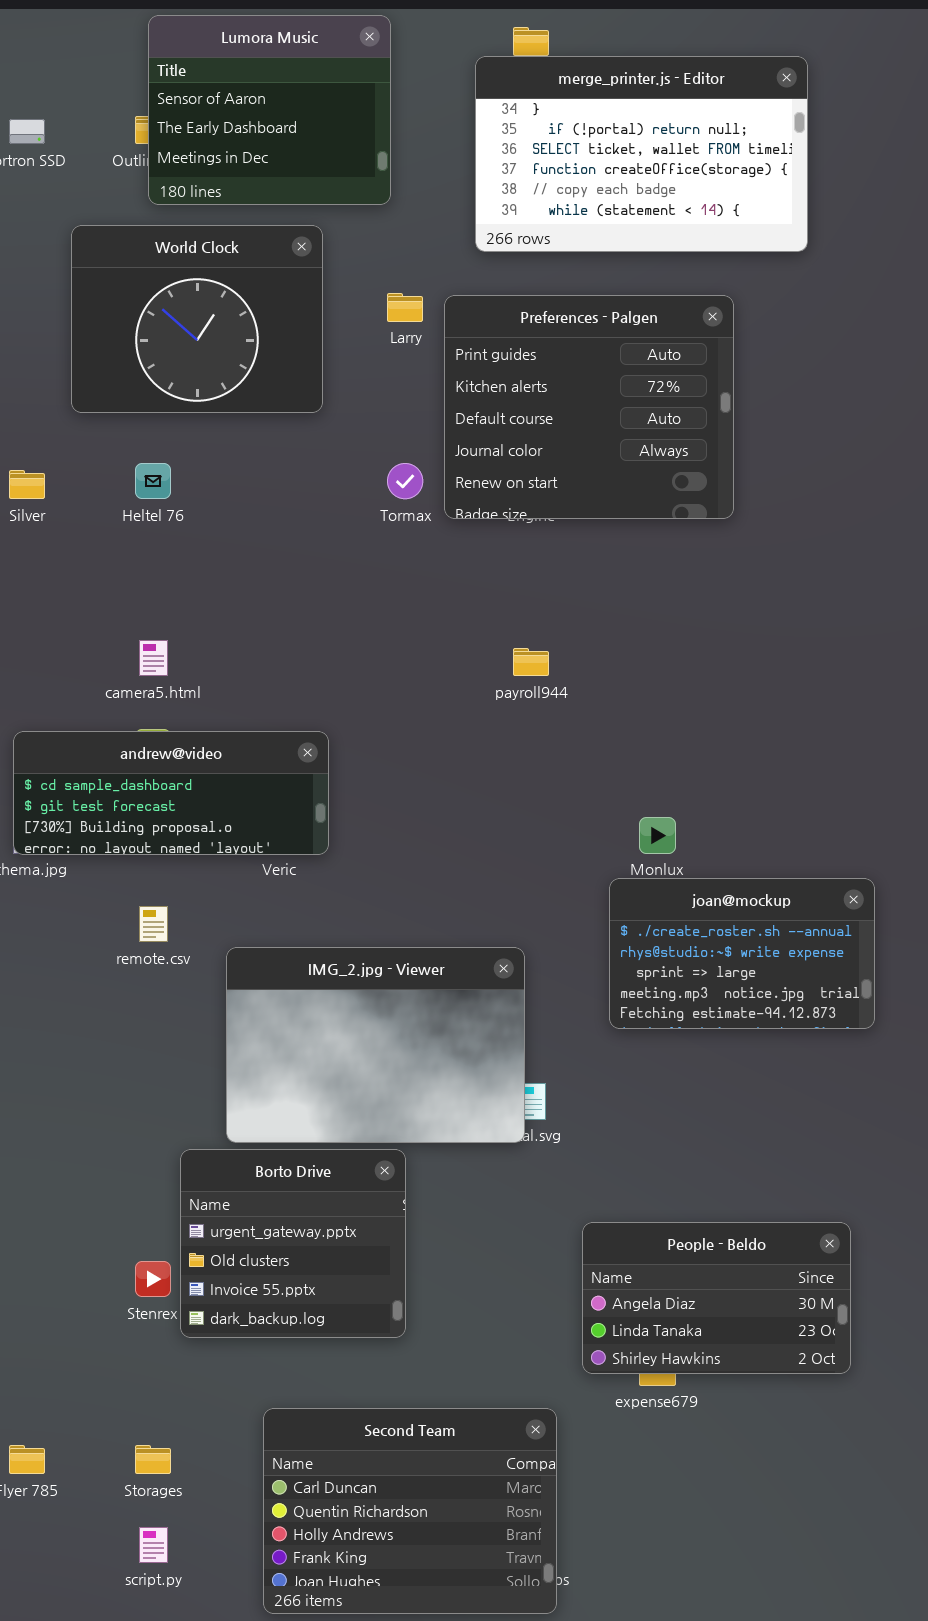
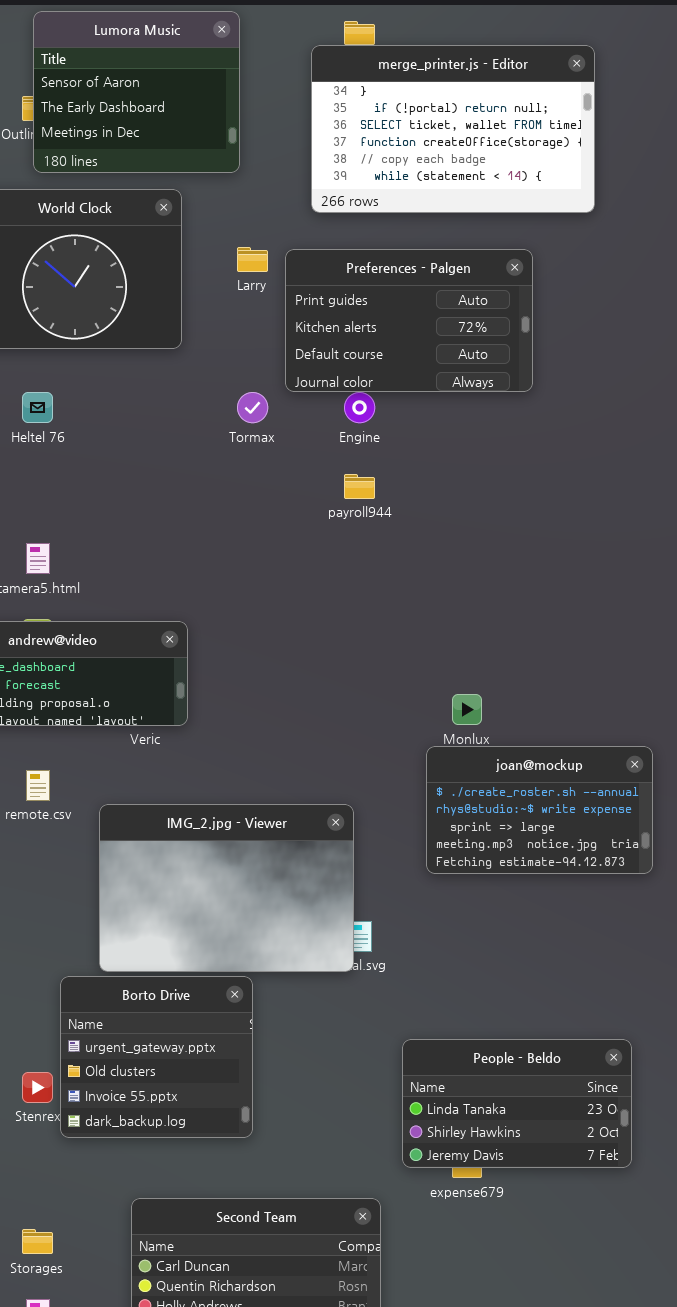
Preferences - Palgen: [444,295,734,519] -> [285,249,533,392], resized
payroll944: [513,648,549,676] -> [344,474,375,499], moved
People - Beldo: [582,1222,851,1374] -> [402,1039,632,1168], scrolled down 1 row

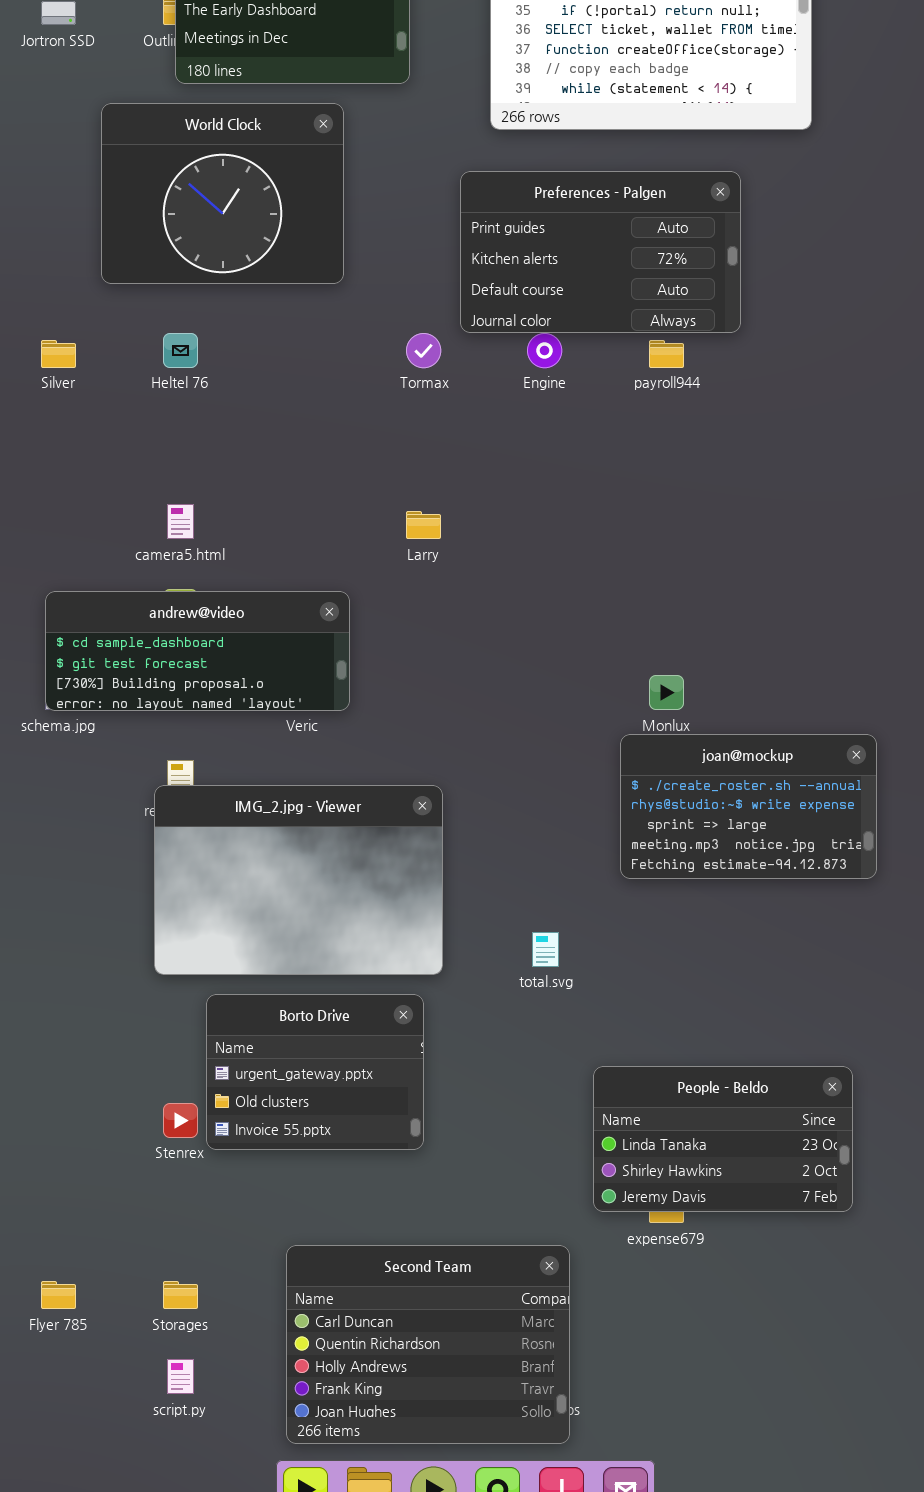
Larry: [237,247,268,272] -> [406,511,441,539], moved
payroll944: [344,474,375,499] -> [649,340,684,368], moved
IMG_2.jpg - Viewer: [99,804,354,972] -> [154,785,443,975], moved
Borto Drive: [60,976,253,1138] -> [206,994,424,1150], resized

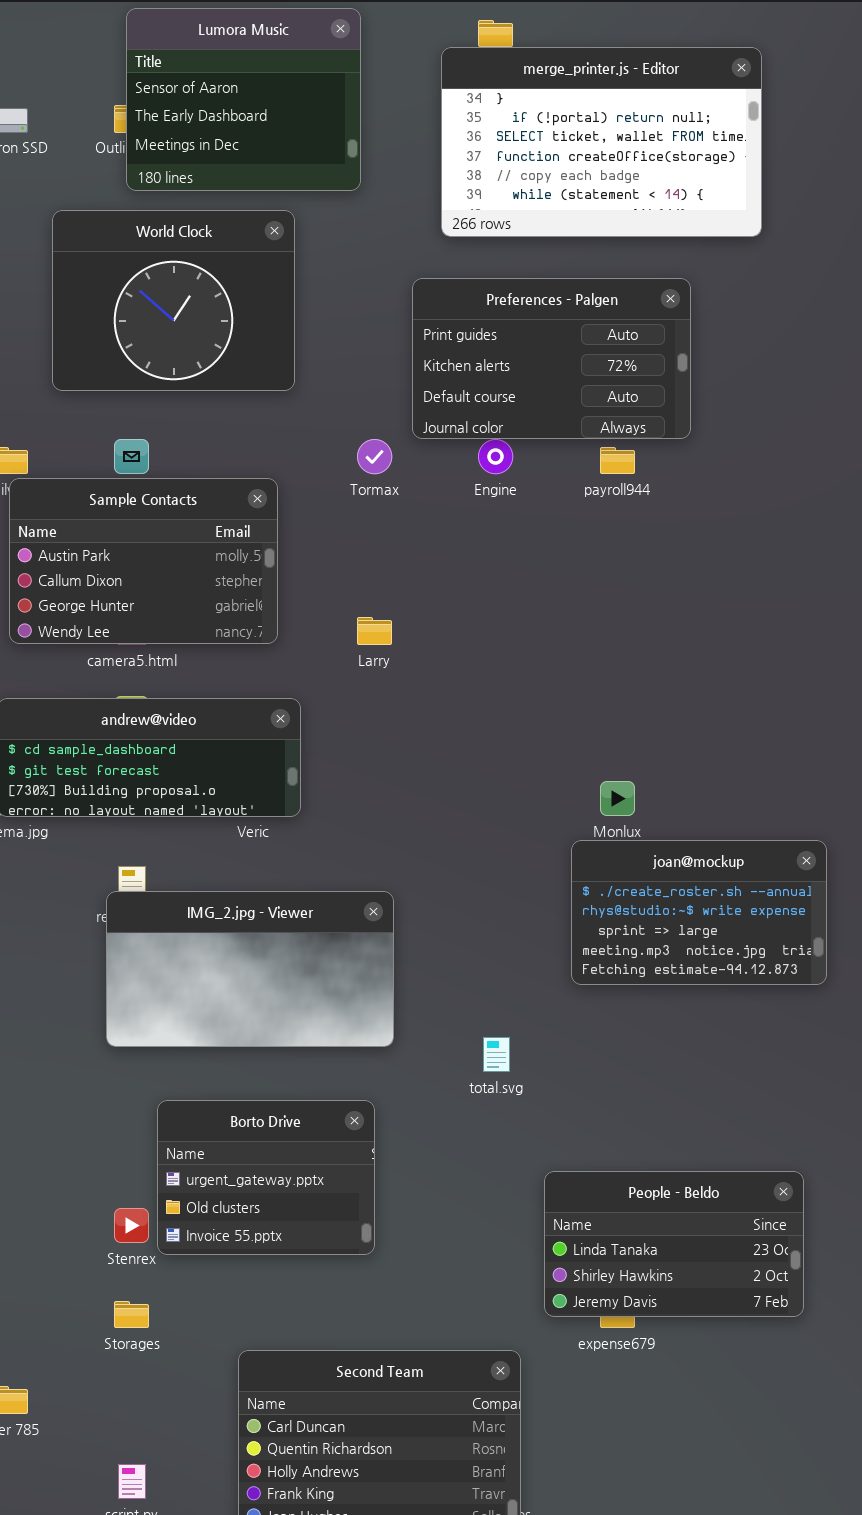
Sample Contacts: none -> [9,478,278,644], opened
IMG_2.jpg - Viewer: [154,785,443,975] -> [106,891,394,1047], resized
Storages: [163,1281,198,1309] -> [114,1301,149,1328], moved

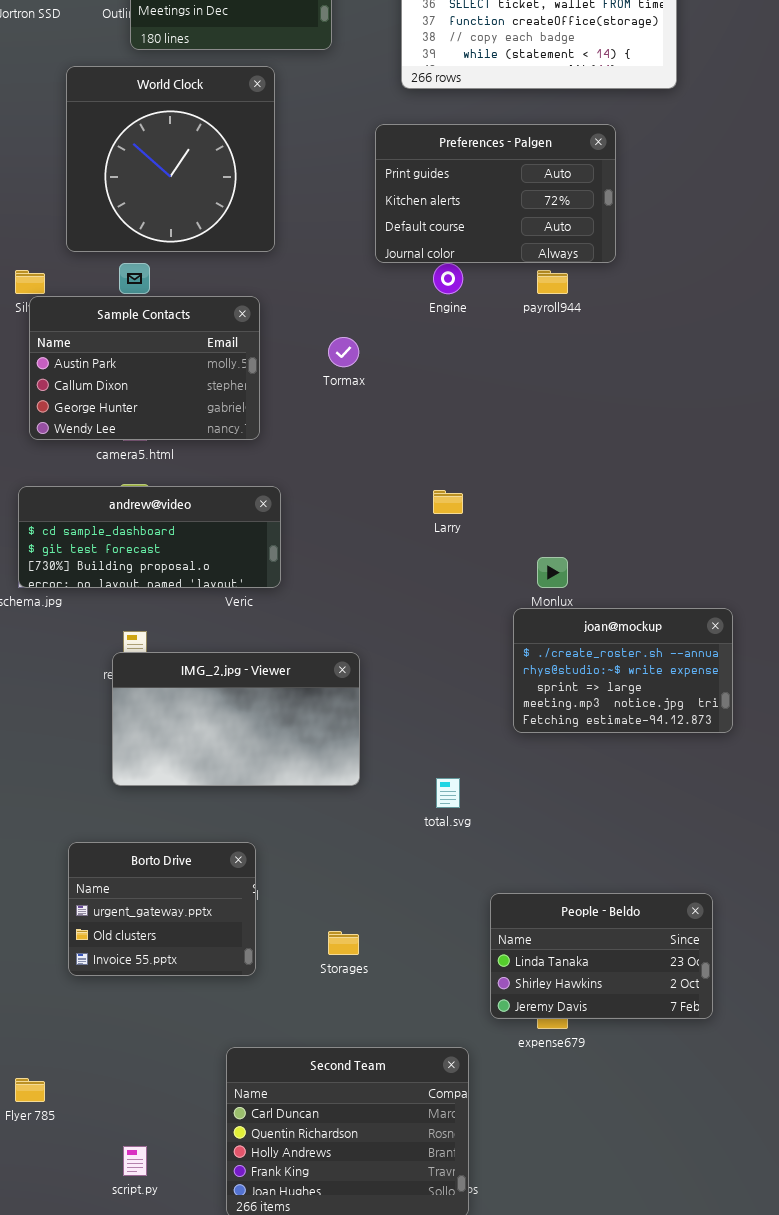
World Clock: [52,210,295,391] -> [66,66,275,252], resized
Tormax: [357,439,392,474] -> [328,337,359,367], moved
Larry: [357,617,392,645] -> [433,490,463,514], moved
Borto Drive: [157,1100,375,1255] -> [68,842,256,976], moved
Storages: [114,1301,149,1328] -> [328,931,359,955], moved

